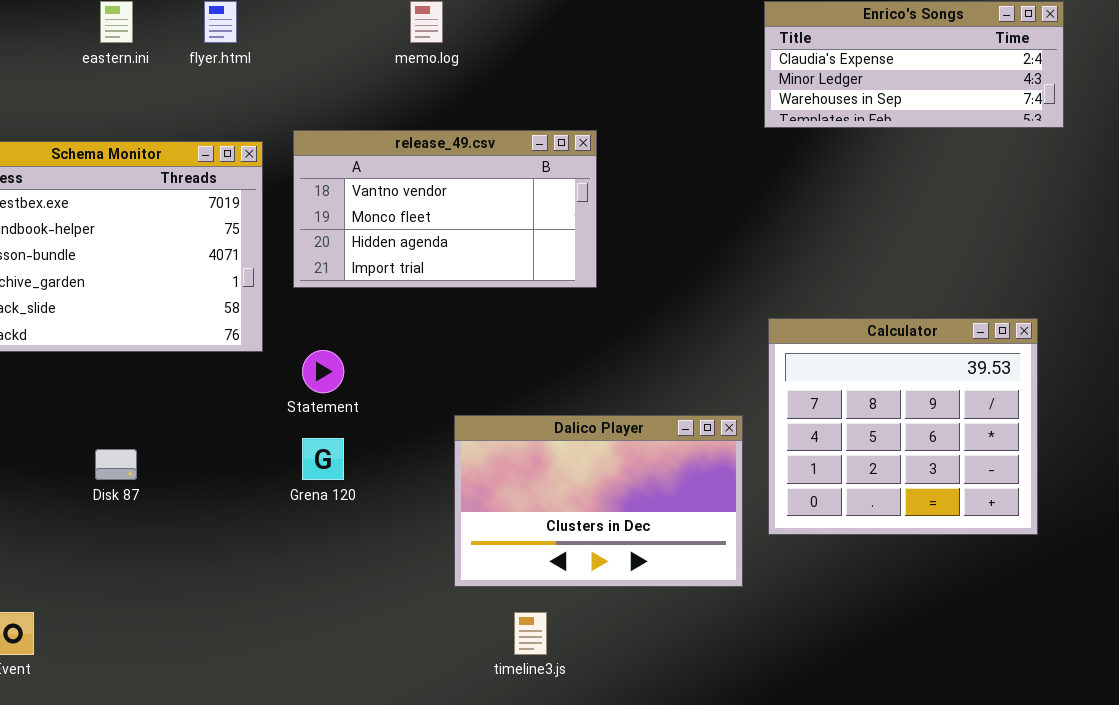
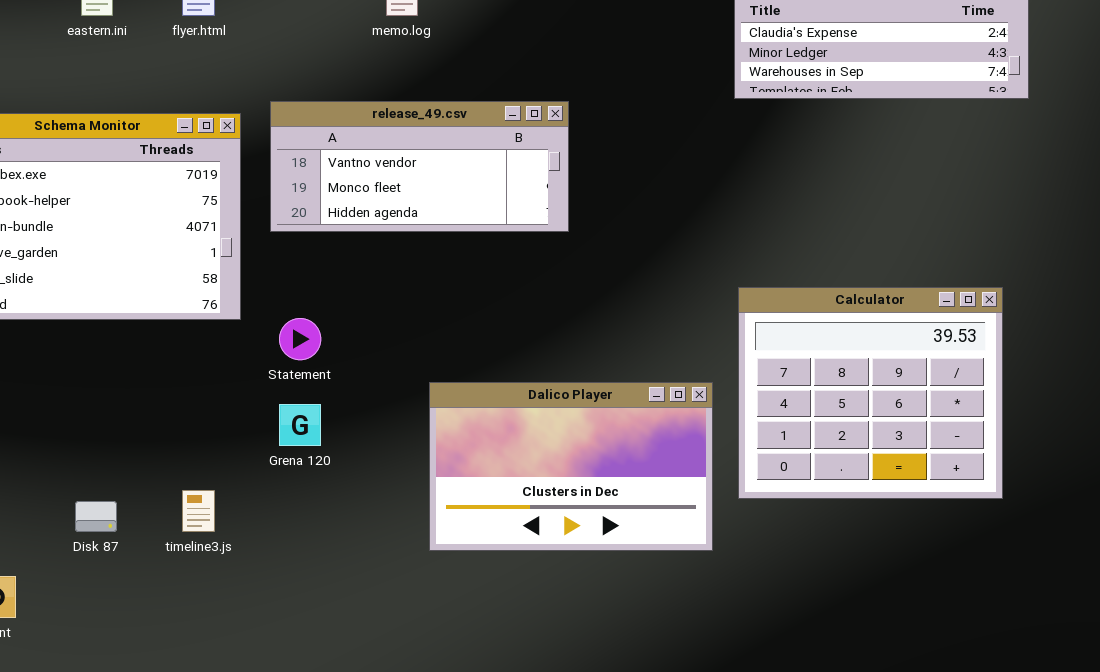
release_49.csv: [293,130,597,288] -> [270,101,569,232], resized
Disk 87: [95,449,137,480] -> [75,501,117,532], moved
timeline3.js: [514,612,547,655] -> [182,490,215,532], moved

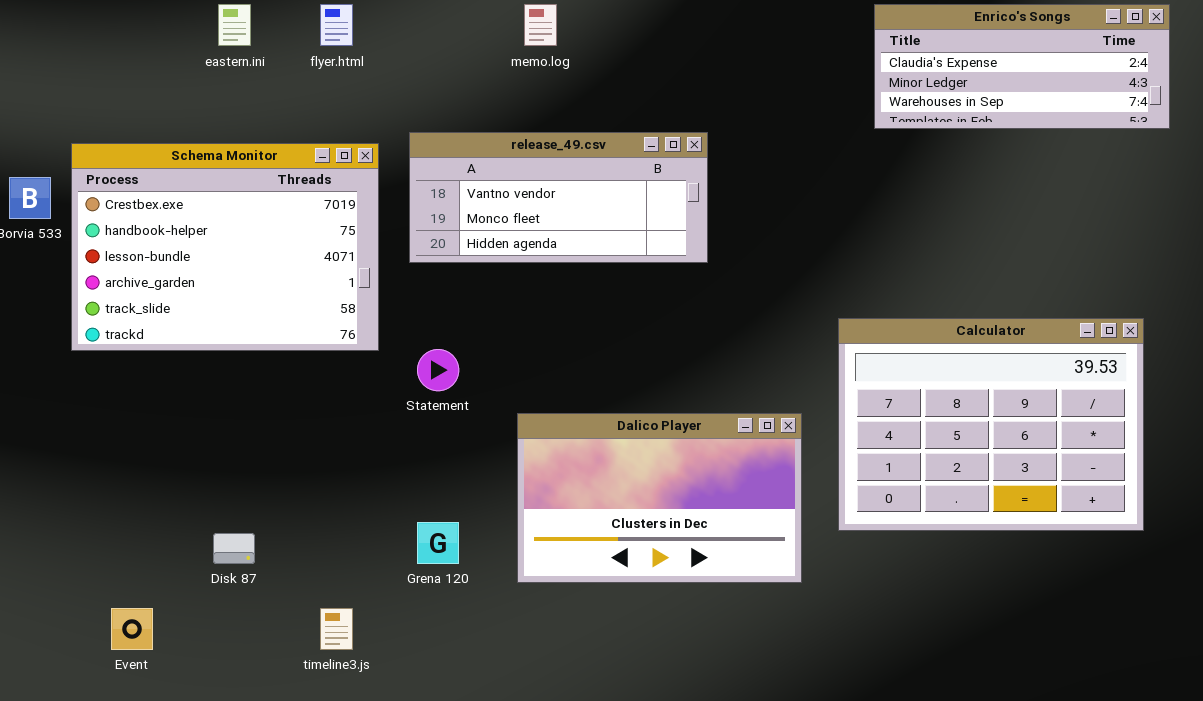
Calculator: [738,287,1003,499] -> [838,318,1144,531], resized
Dalico Player: [429,382,713,551] -> [517,413,802,583], moved
Grena 120: [279,404,321,446] -> [417,522,459,564], moved
timeline3.js: [182,490,215,532] -> [320,608,353,650], moved

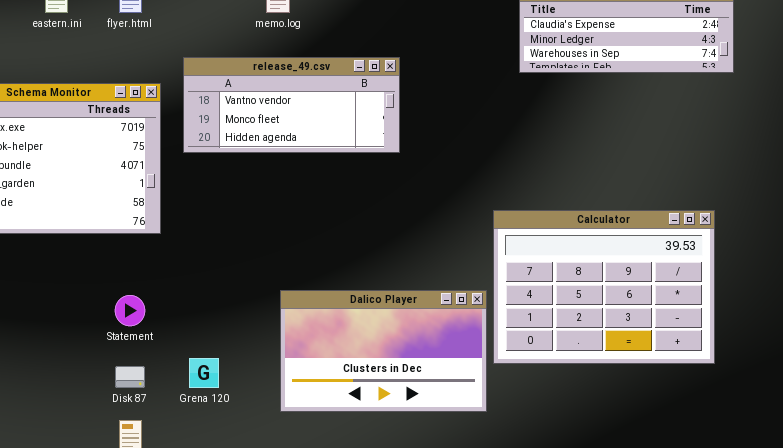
release_49.csv: [409,132,708,263] -> [183,57,400,153], moved
Statement: [417,349,459,391] -> [115,295,145,326], moved
Dalico Player: [517,413,802,583] -> [280,290,487,412], moved
Disk 87: [213,533,255,564] -> [115,366,145,388], moved

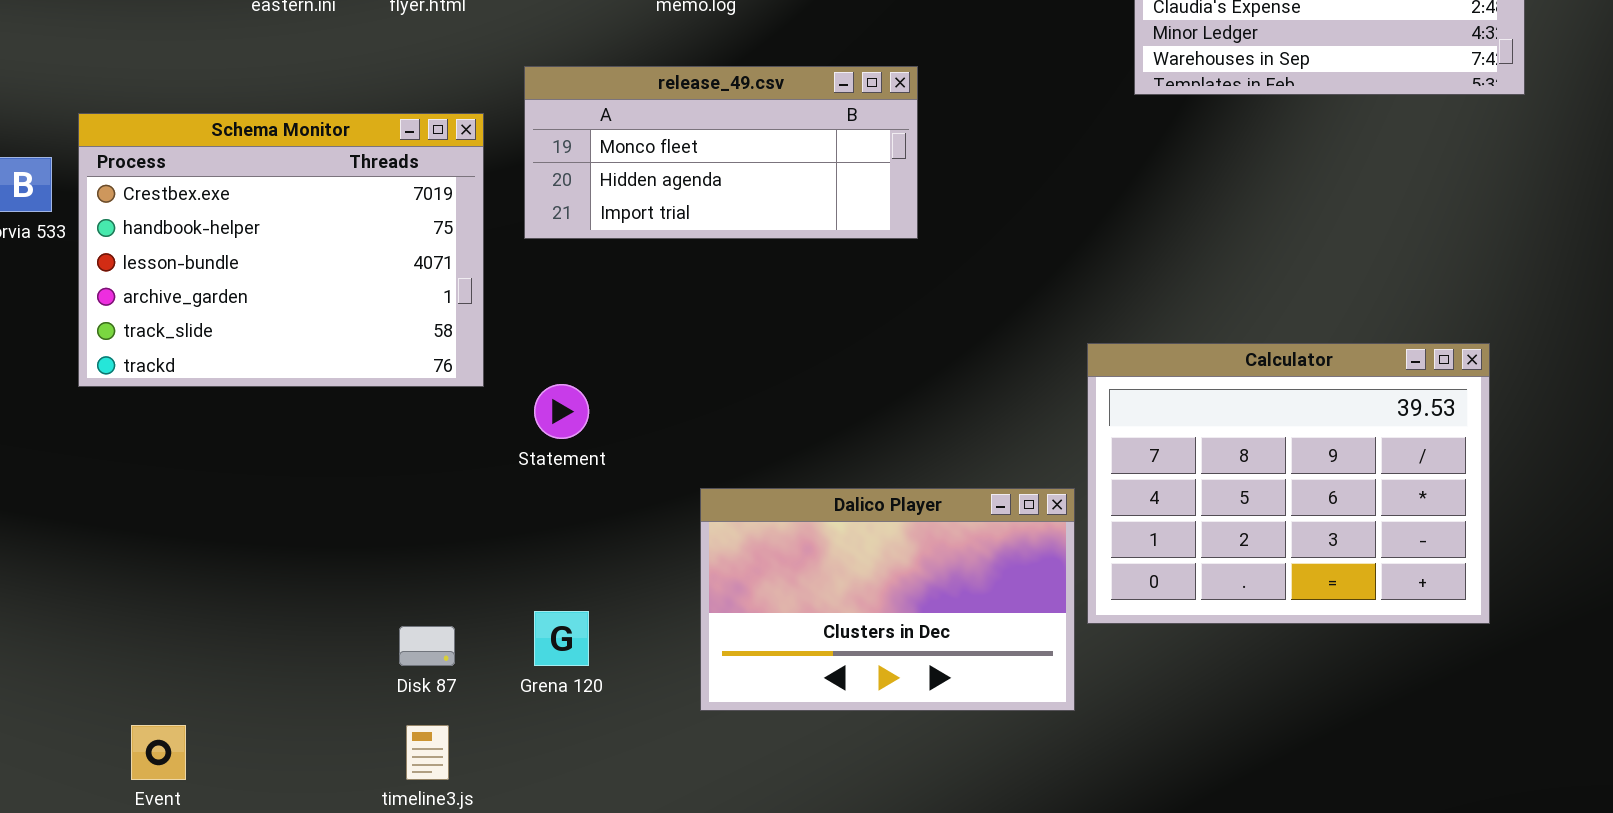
release_49.csv: [183,57,400,153] -> [524,66,918,239], scrolled down 1 row
Statement: [115,295,145,326] -> [534,384,589,439], moved

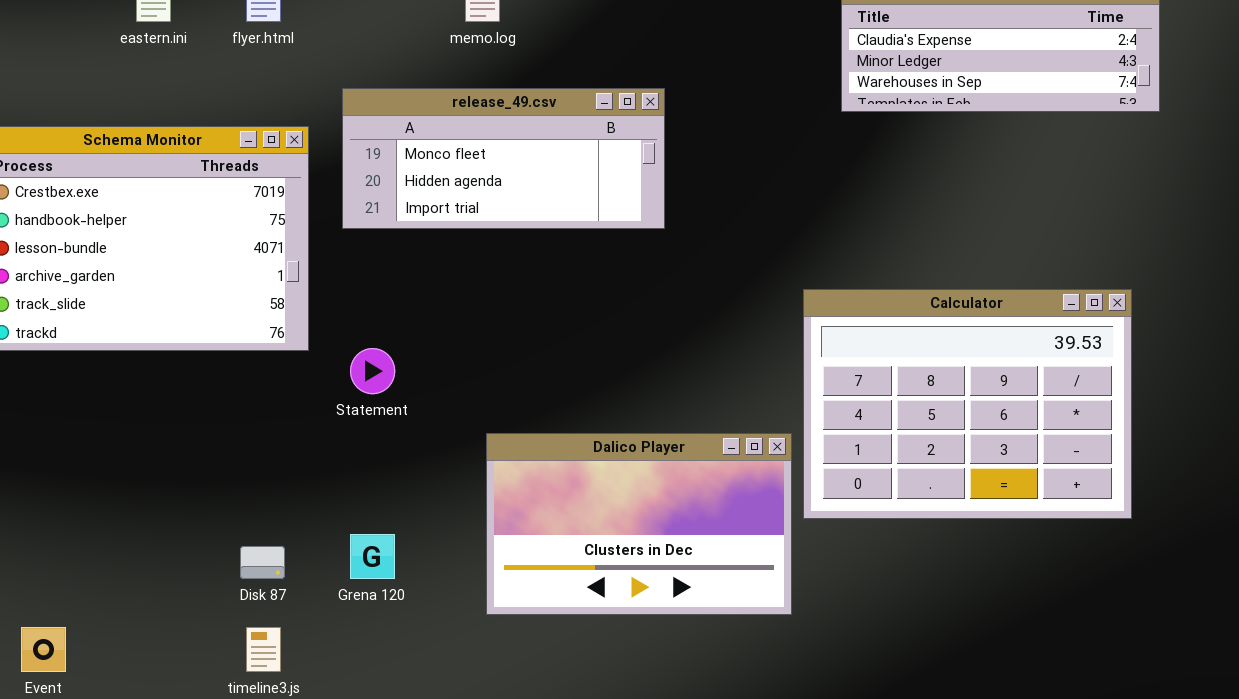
Calculator: [1087,343,1490,624] -> [803,289,1132,519], moved

